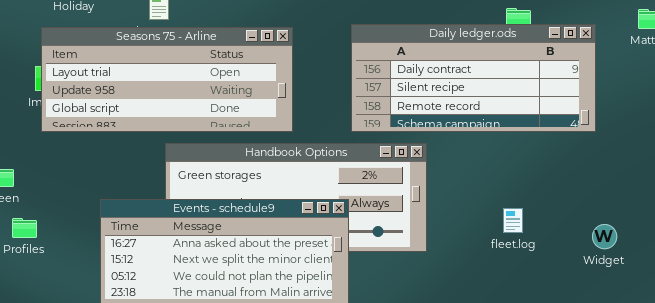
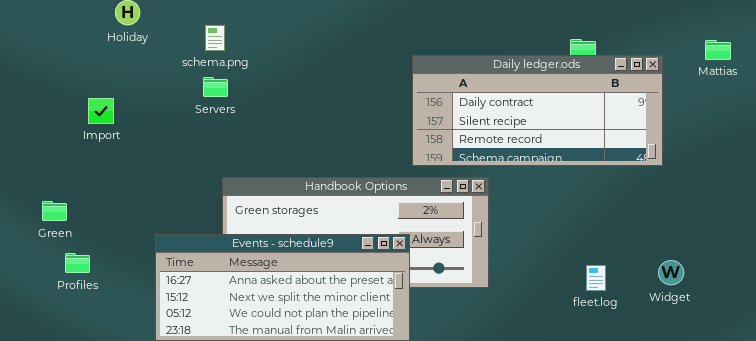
Seasons 75 - Arline: [41,27,293,132] -> none, closed
fleet.log: [503,208,523,233] -> [586,265,606,291], moved

